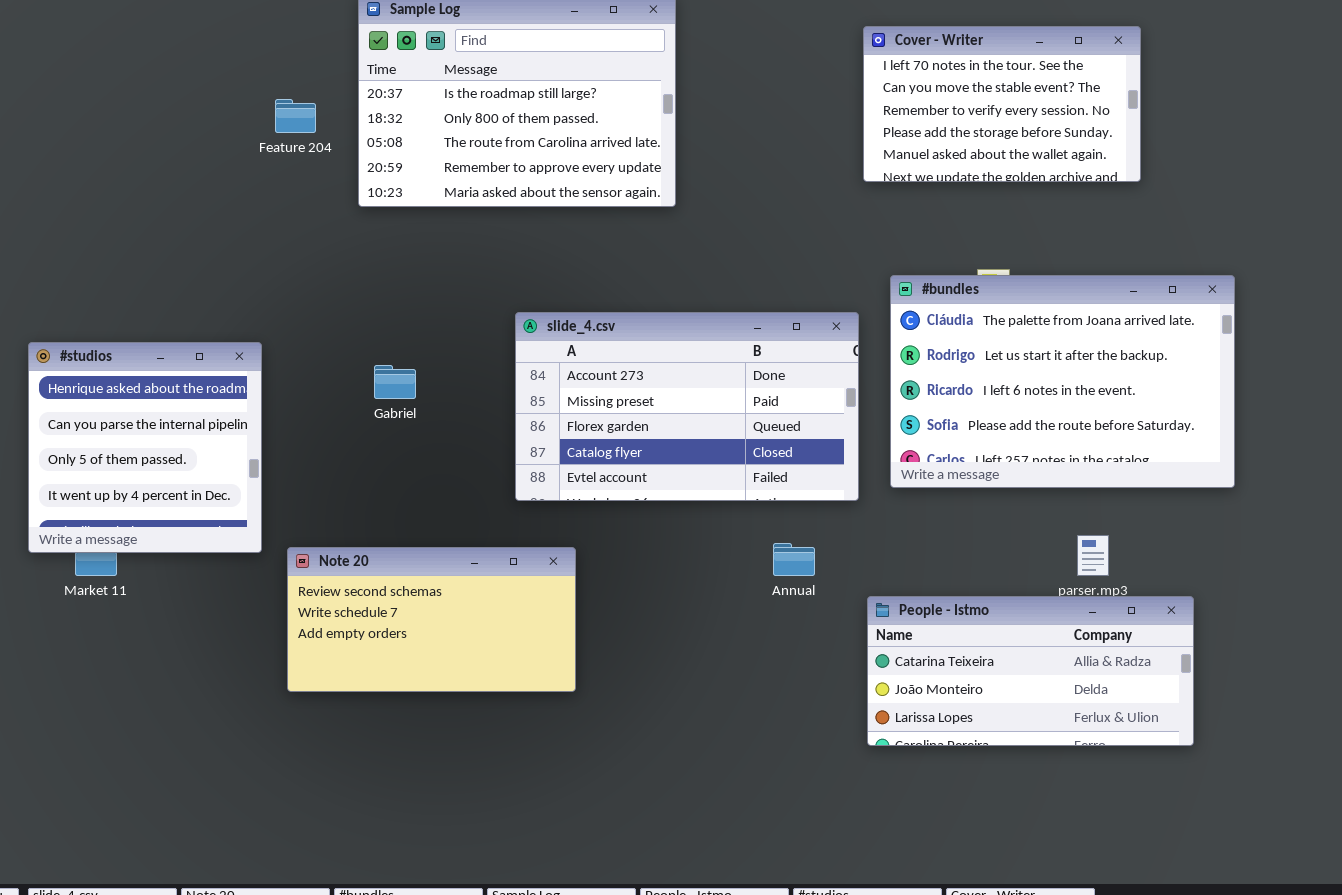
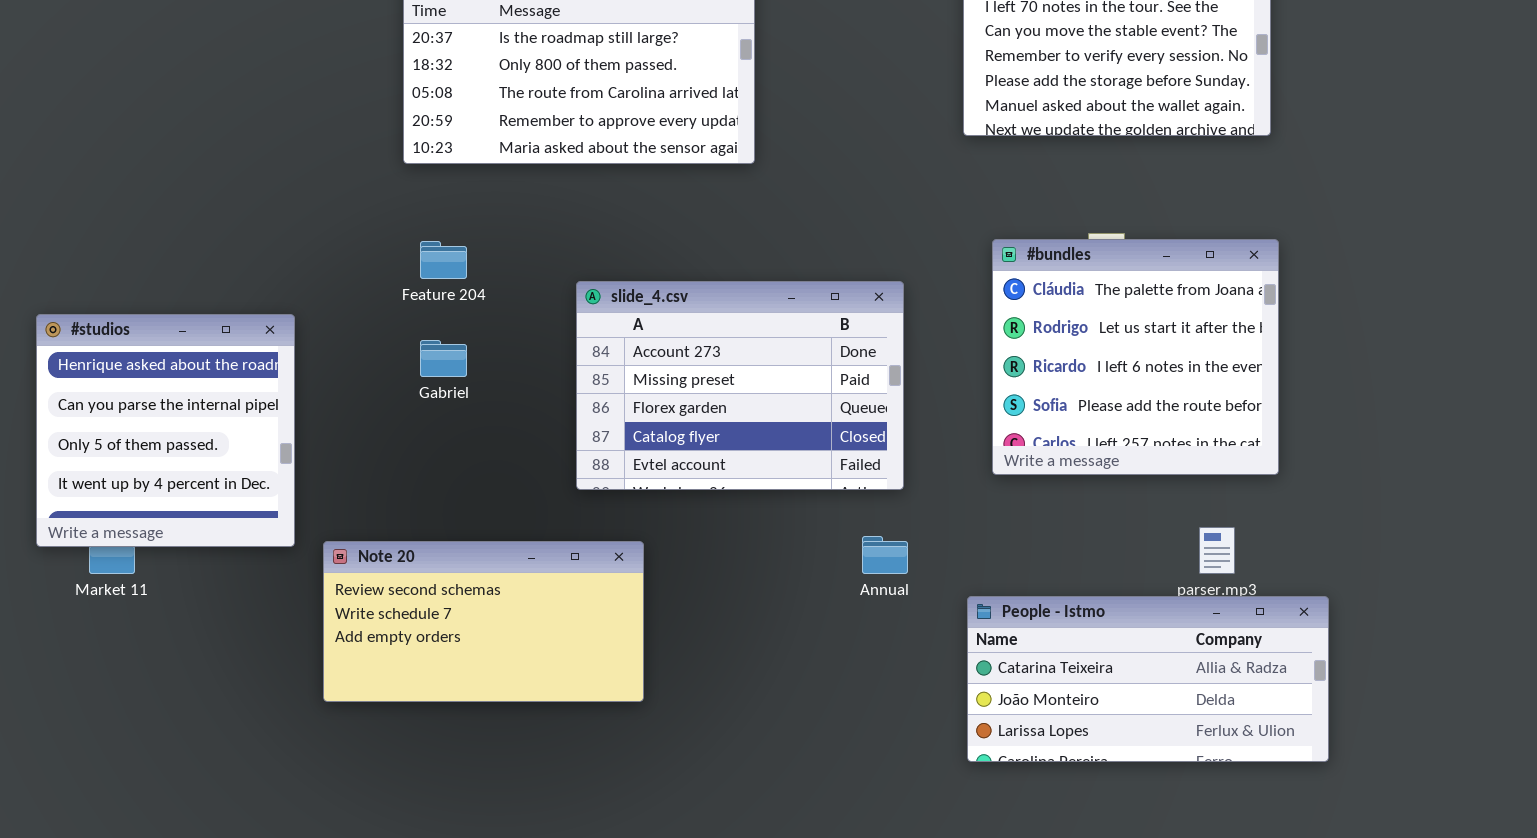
Feature 204: [275,99,316,133] -> [420,241,467,279], moved
#bundles: [890,275,1235,488] -> [992,239,1279,475], resized
slide_4.csv: [515,312,859,501] -> [576,281,904,490], resized

